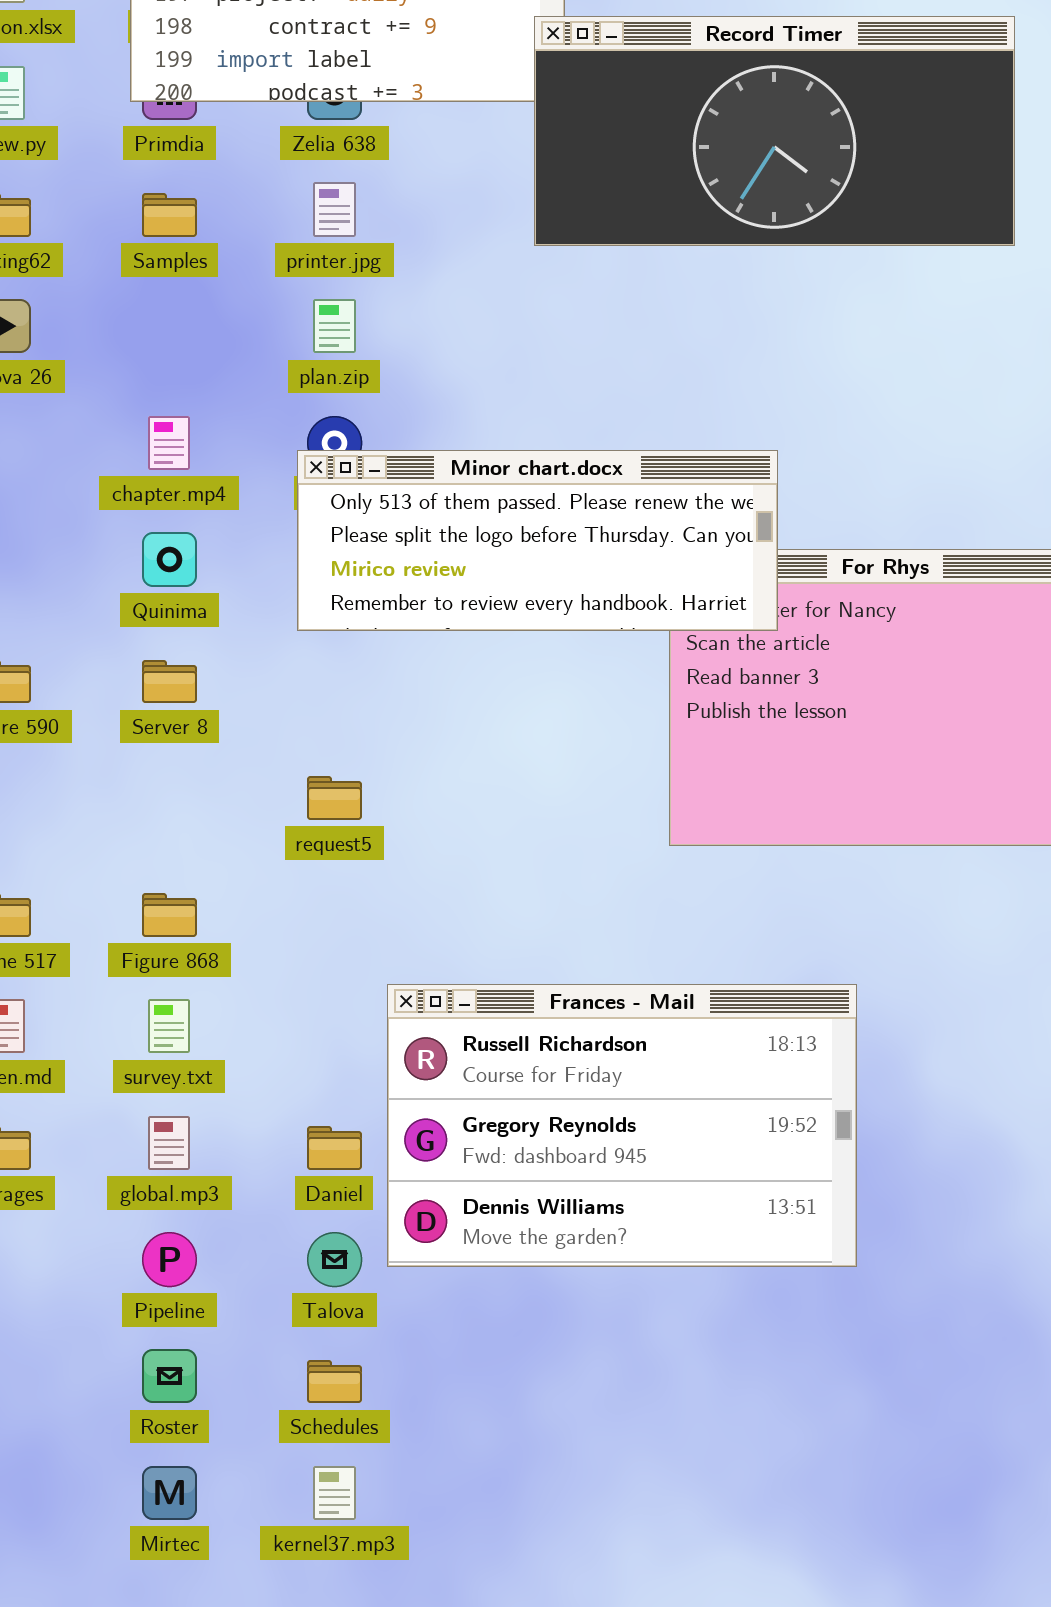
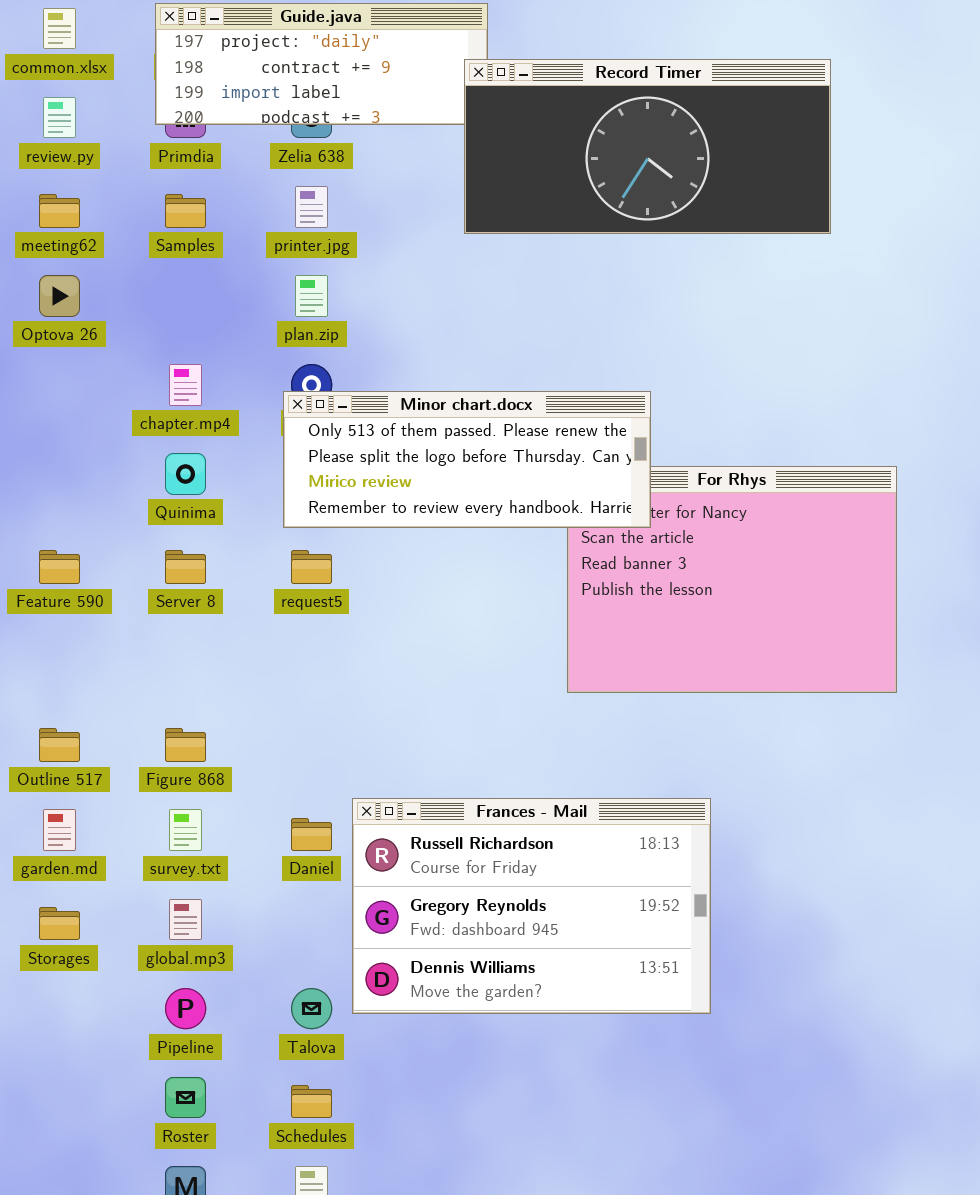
request5: [307,776,362,820] -> [291,550,332,584], moved
Daniel: [307,1126,362,1170] -> [291,818,332,851], moved

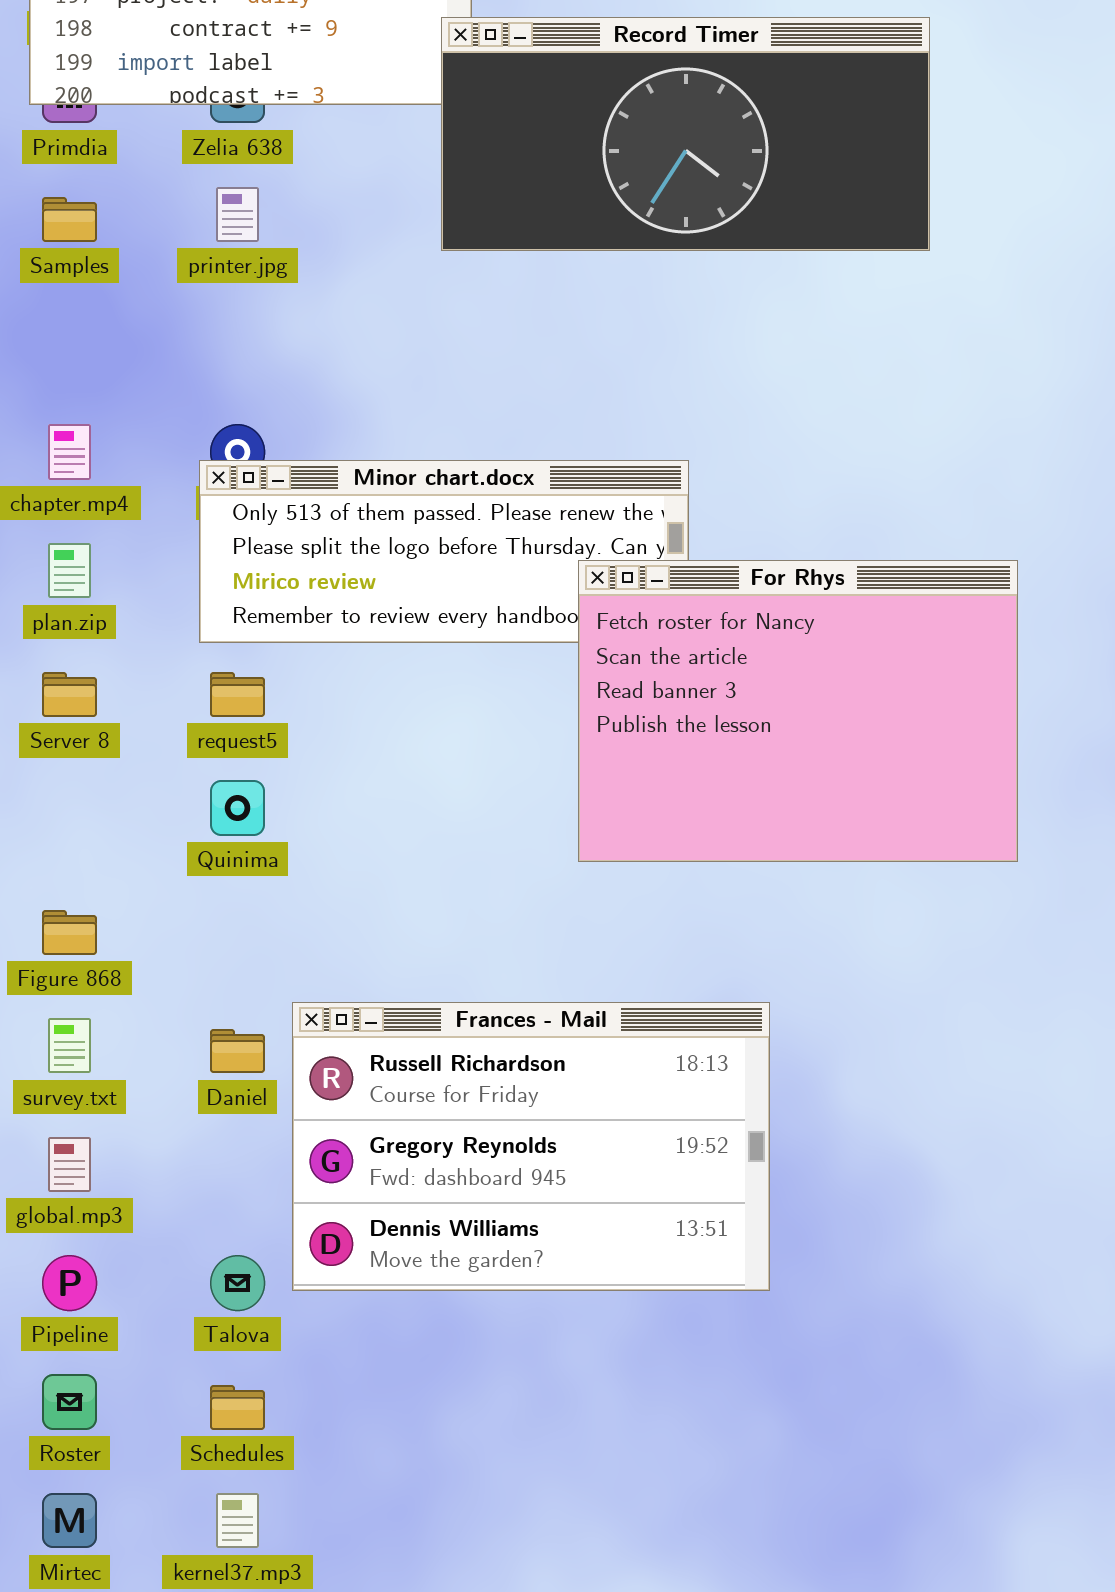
plan.zip: [295,275,328,317] -> [48,543,91,598], moved
Quinima: [165,453,206,495] -> [210,780,265,836], moved
For Rhys: [567,466,897,693] -> [578,560,1018,862], raised

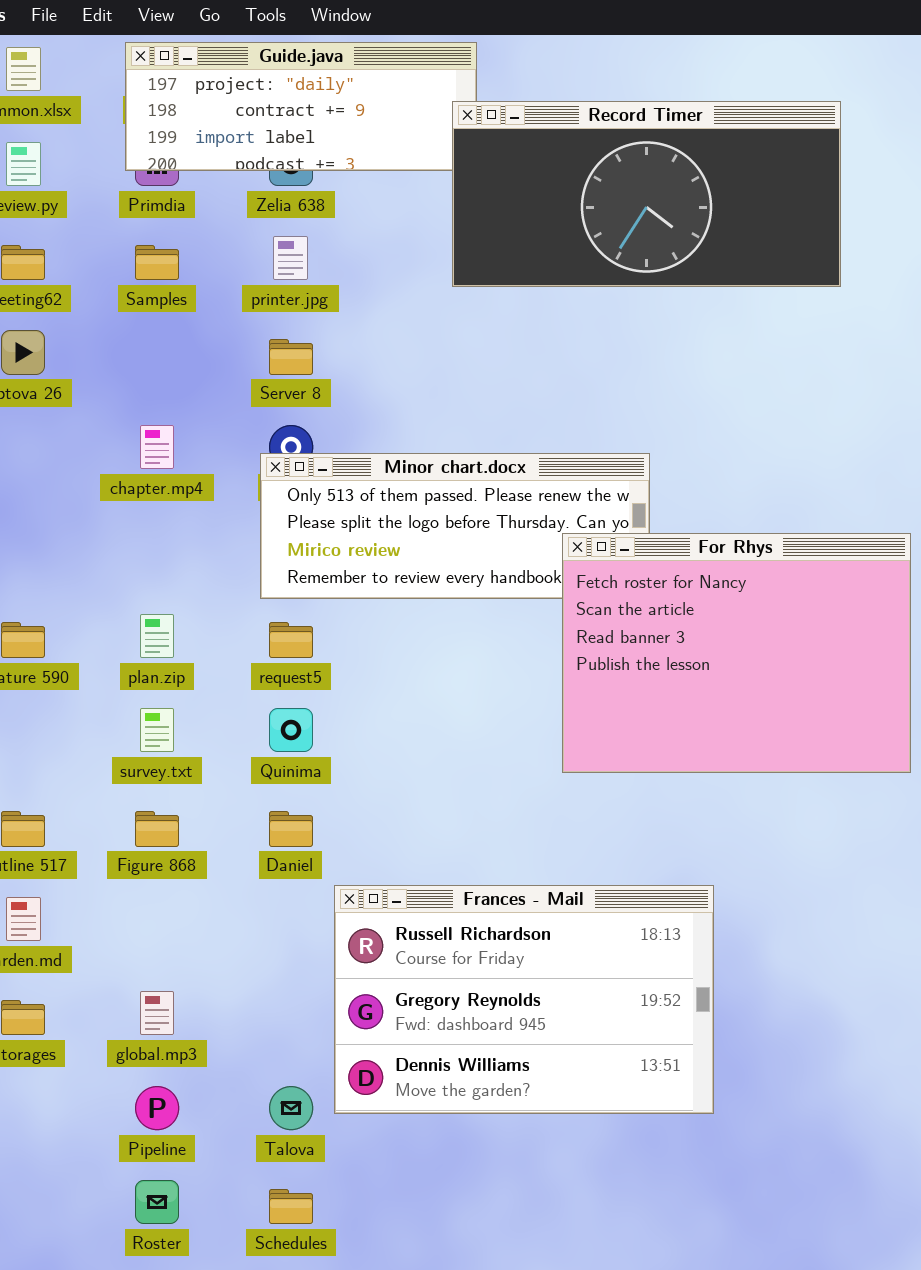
plan.zip: [48,543,91,598] -> [140,614,174,658], moved
Server 8: [42,672,97,717] -> [269,339,313,375], moved
survey.txt: [48,1018,91,1073] -> [140,708,174,752], moved
Daniel: [210,1029,265,1073] -> [269,811,313,847], moved

